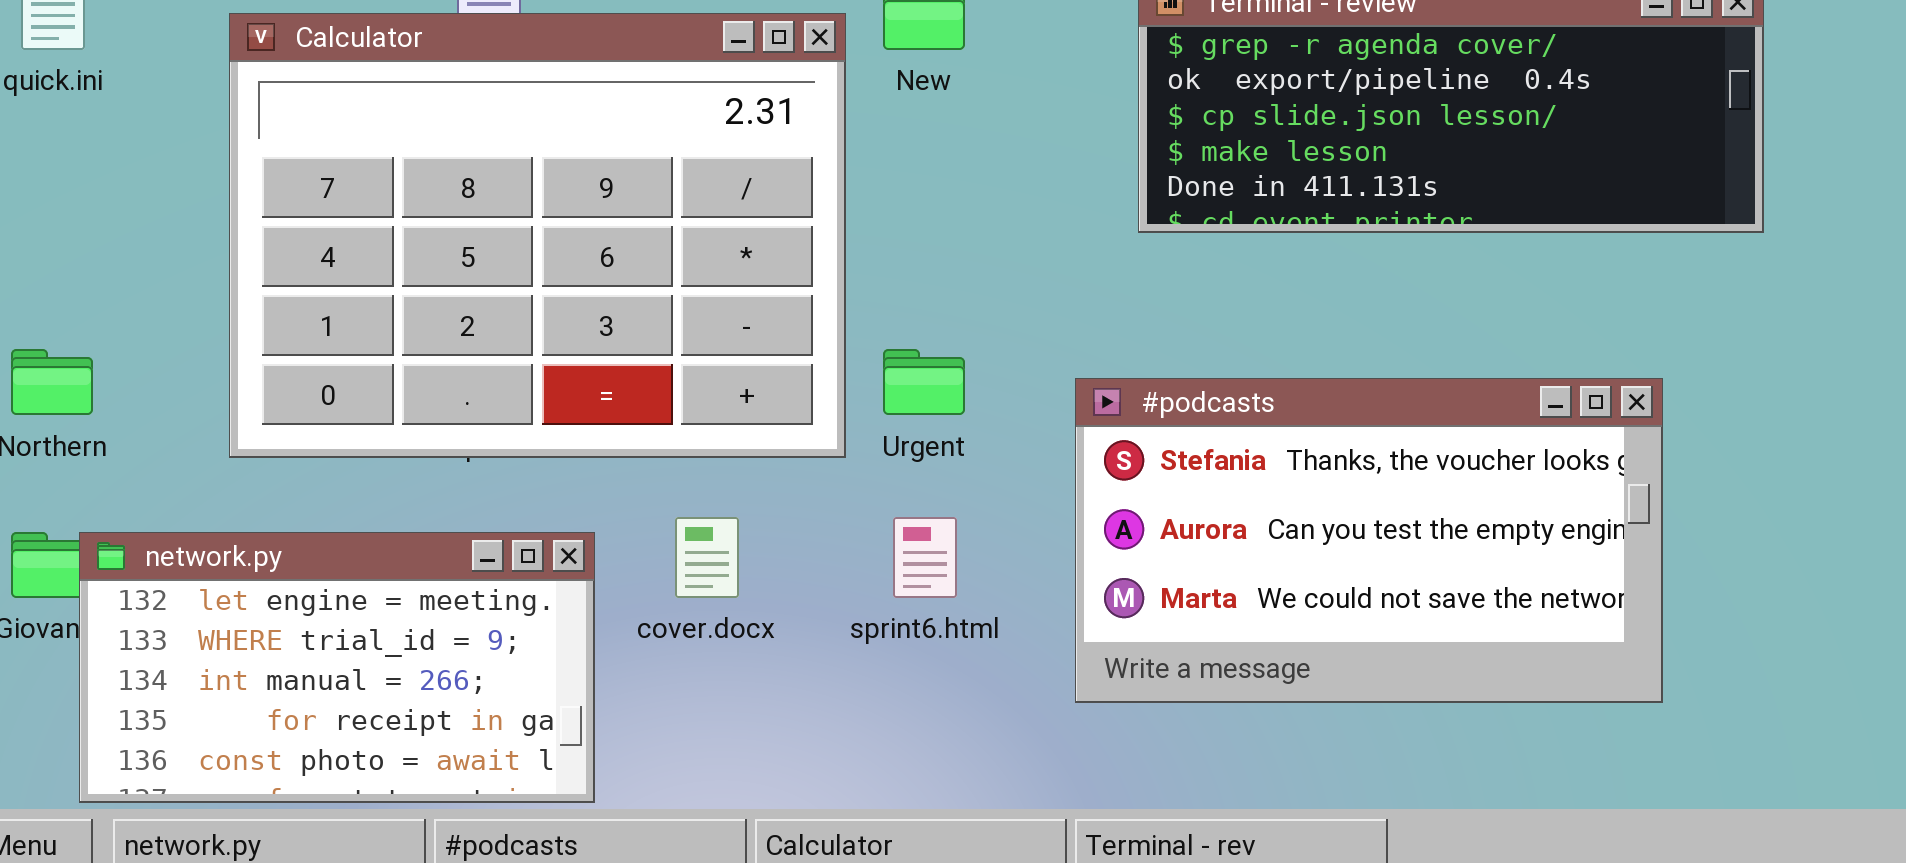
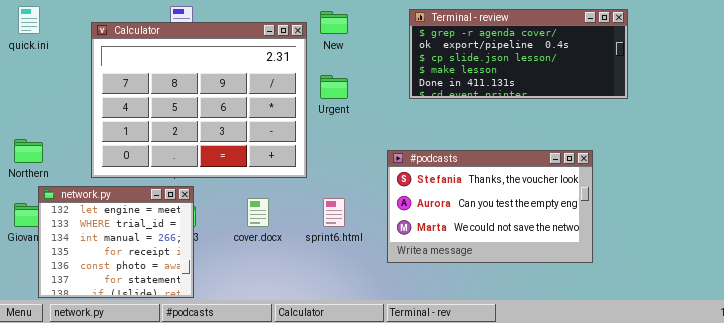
Urgent: [883,349,965,415] -> [320,75,348,99], moved
network.py: [79,532,595,803] -> [38,186,194,298], resized

